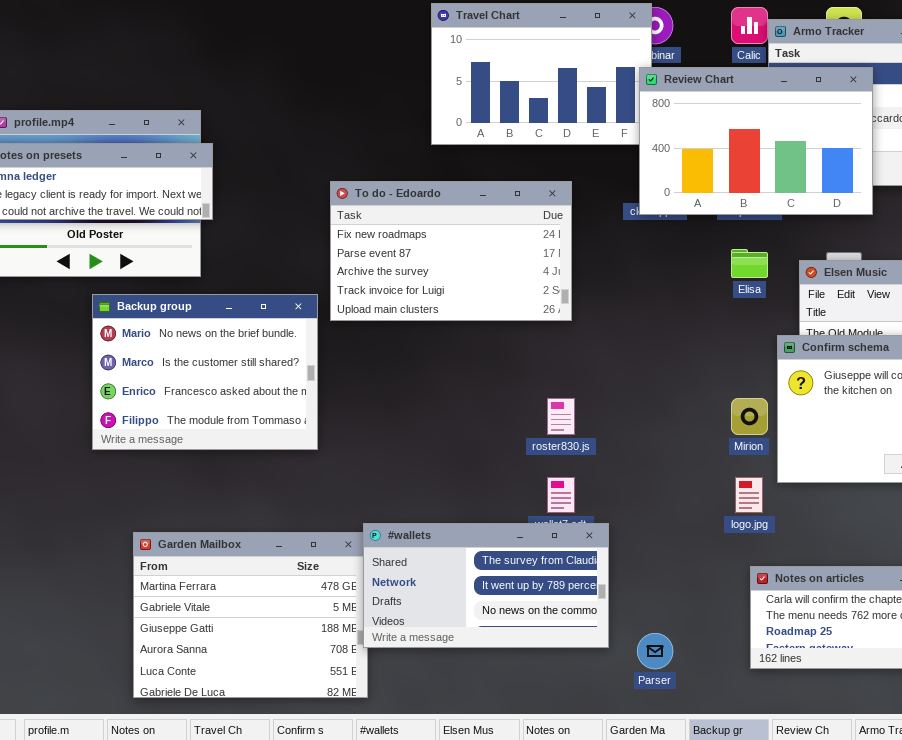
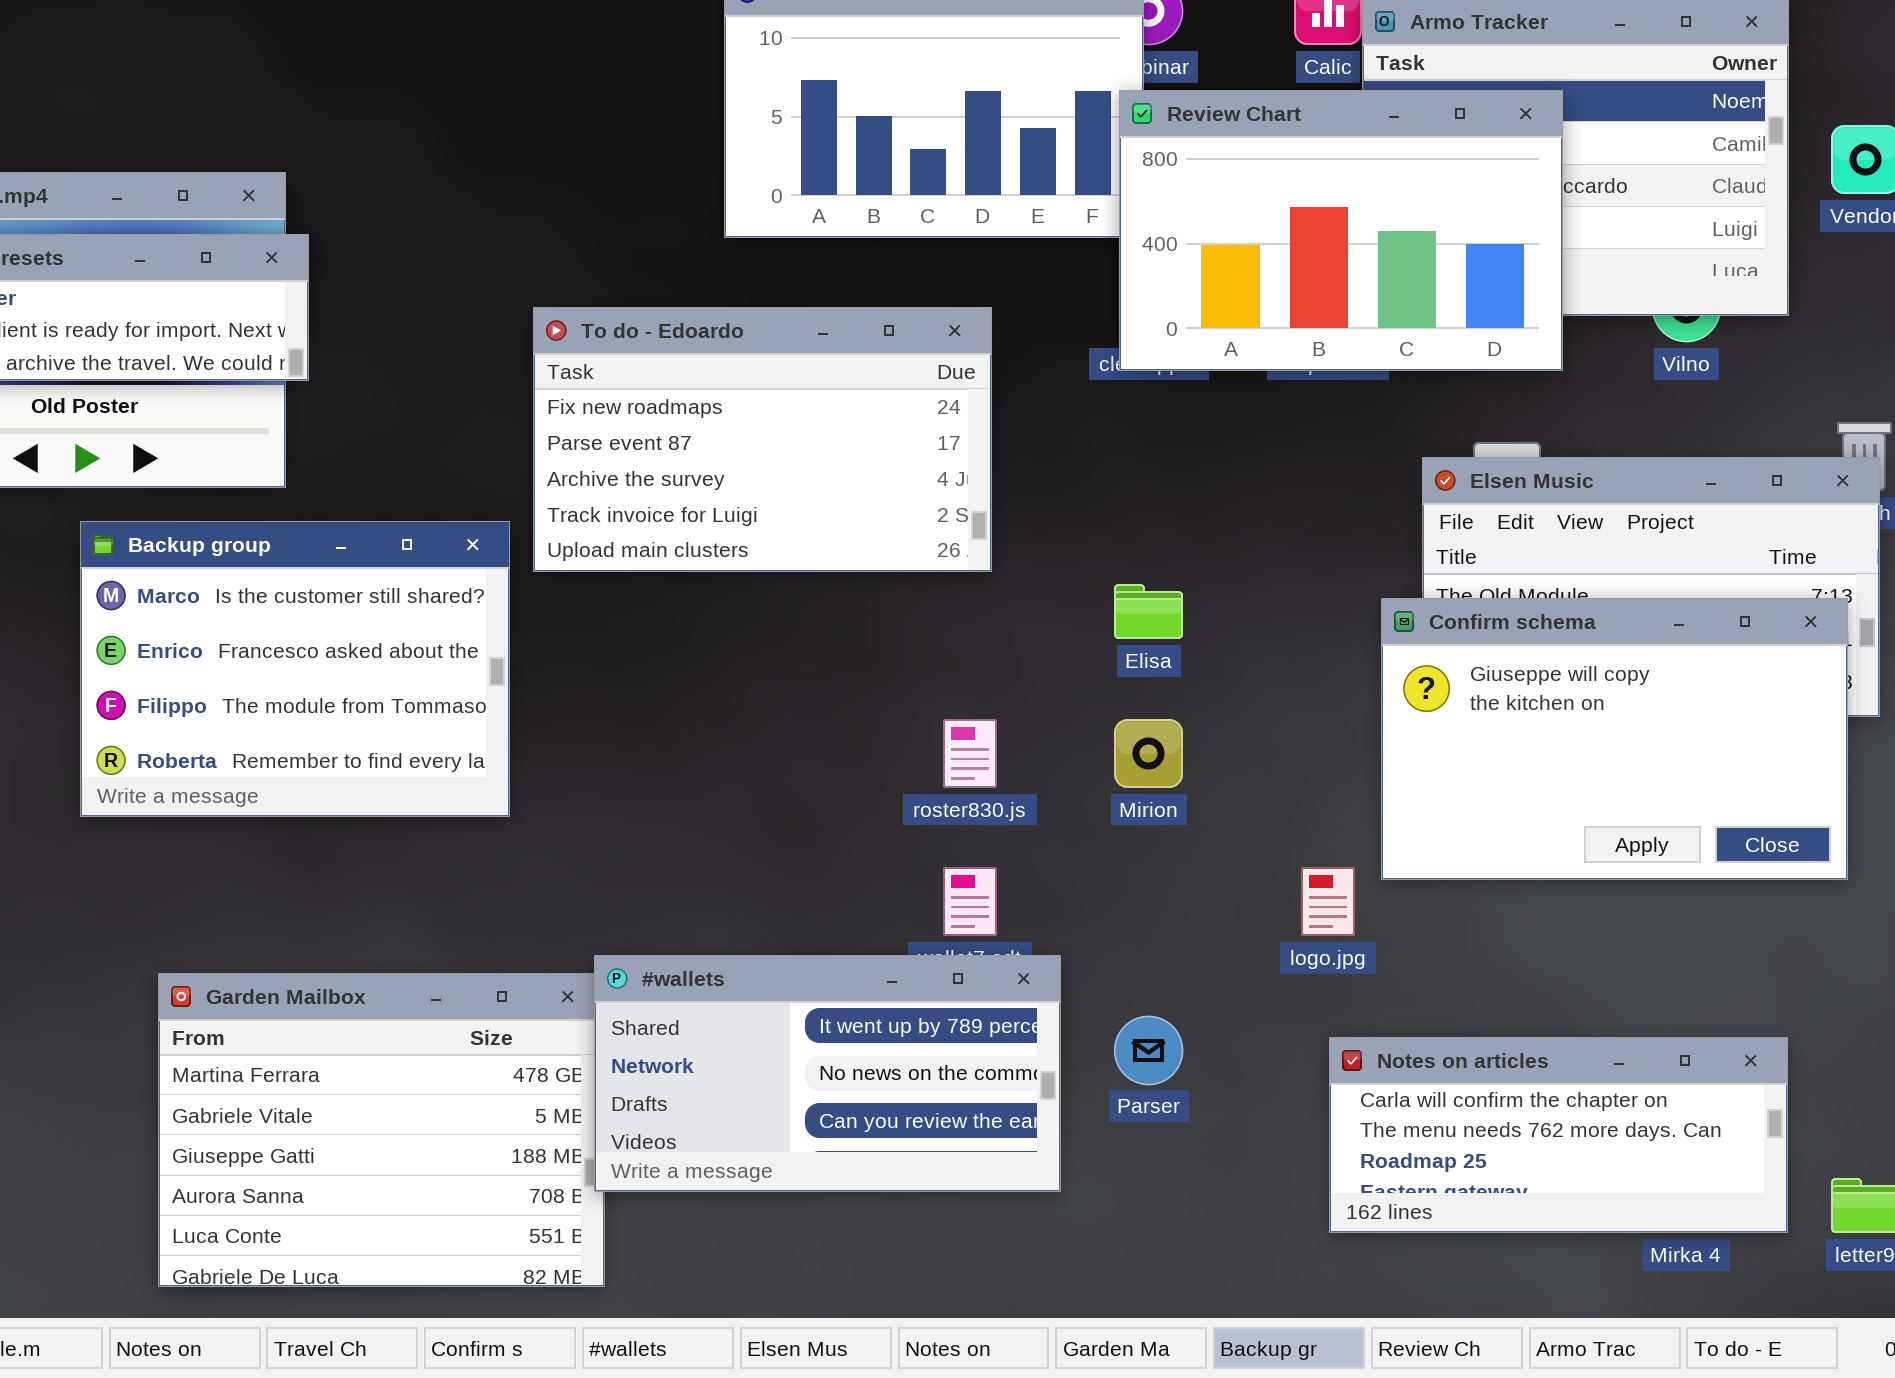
Elisa: [731,249,768,278] -> [1114,584,1183,639], moved
Backup group: [92,294,318,450] -> [80,521,510,817], scrolled down 1 row
Mirion: [731,398,768,435] -> [1114,719,1183,788], moved
#wallets: [363,523,609,648] -> [594,955,1061,1192], scrolled down 1 row
Parser: [637,633,673,669] -> [1114,1016,1183,1085], moved

